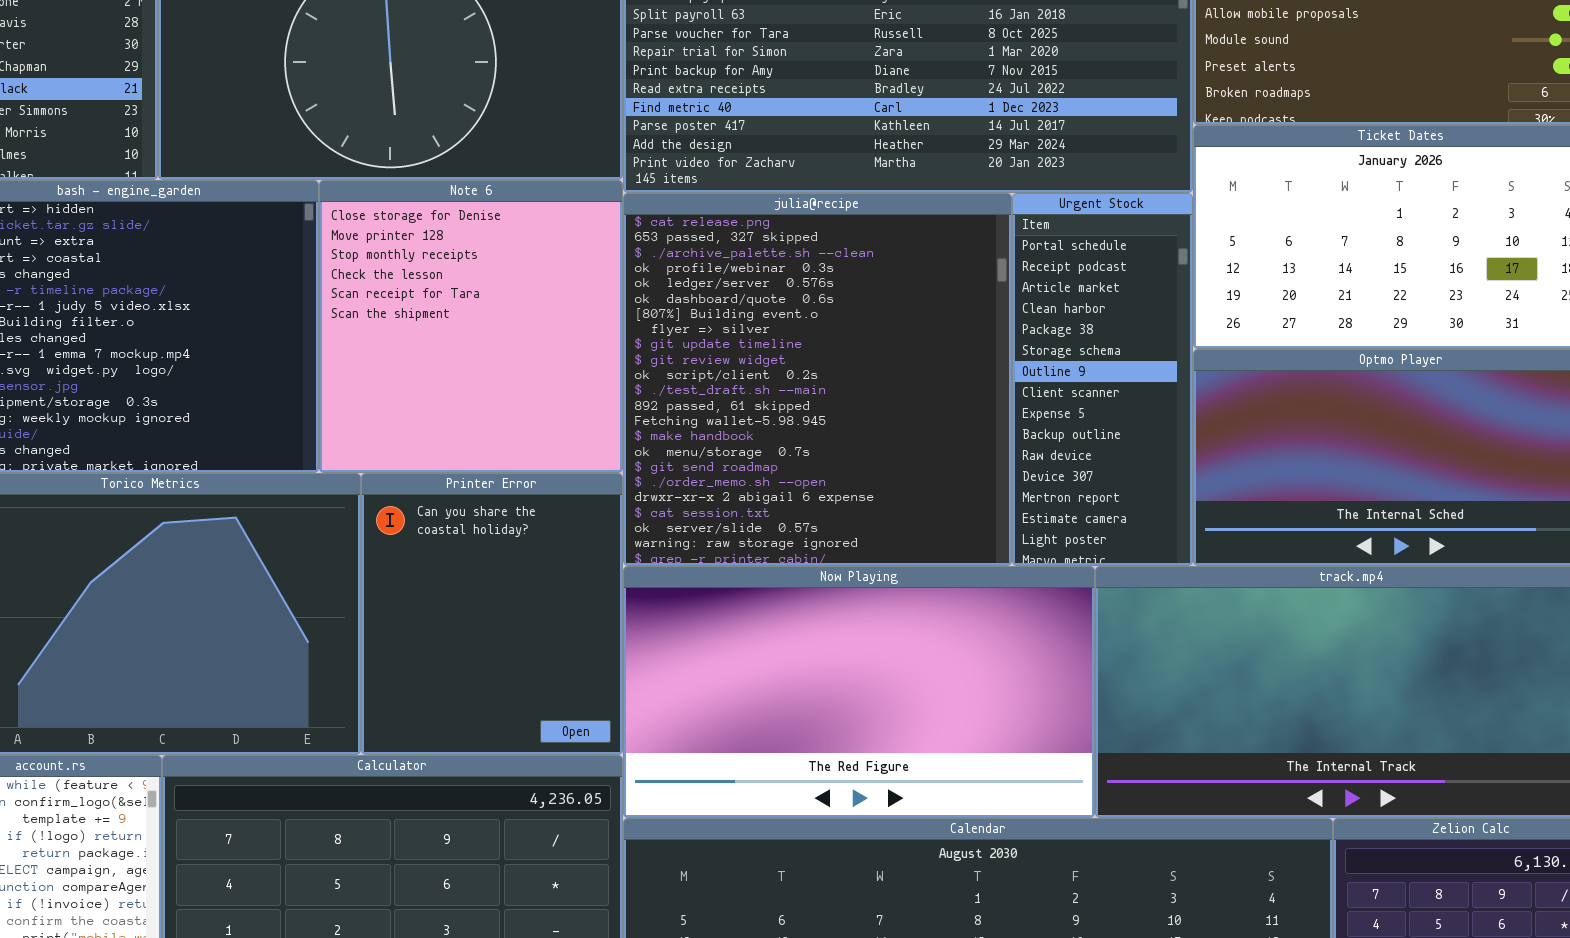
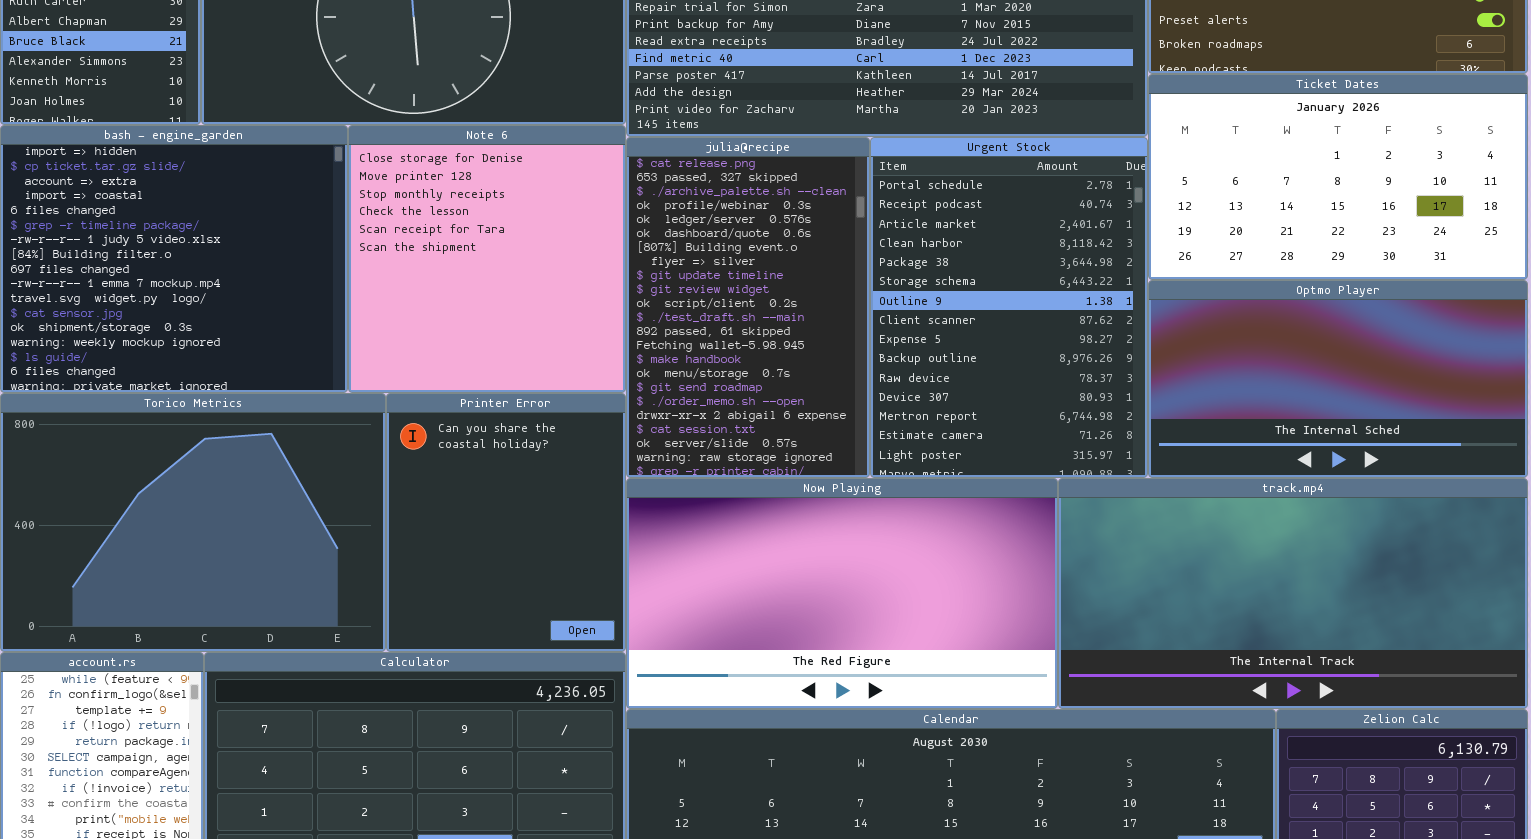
julia@recipe: [623,193,1012,566] -> [626,137,870,478], resized
Urgent Stock: [1012,193,1193,566] -> [870,137,1148,478], resized

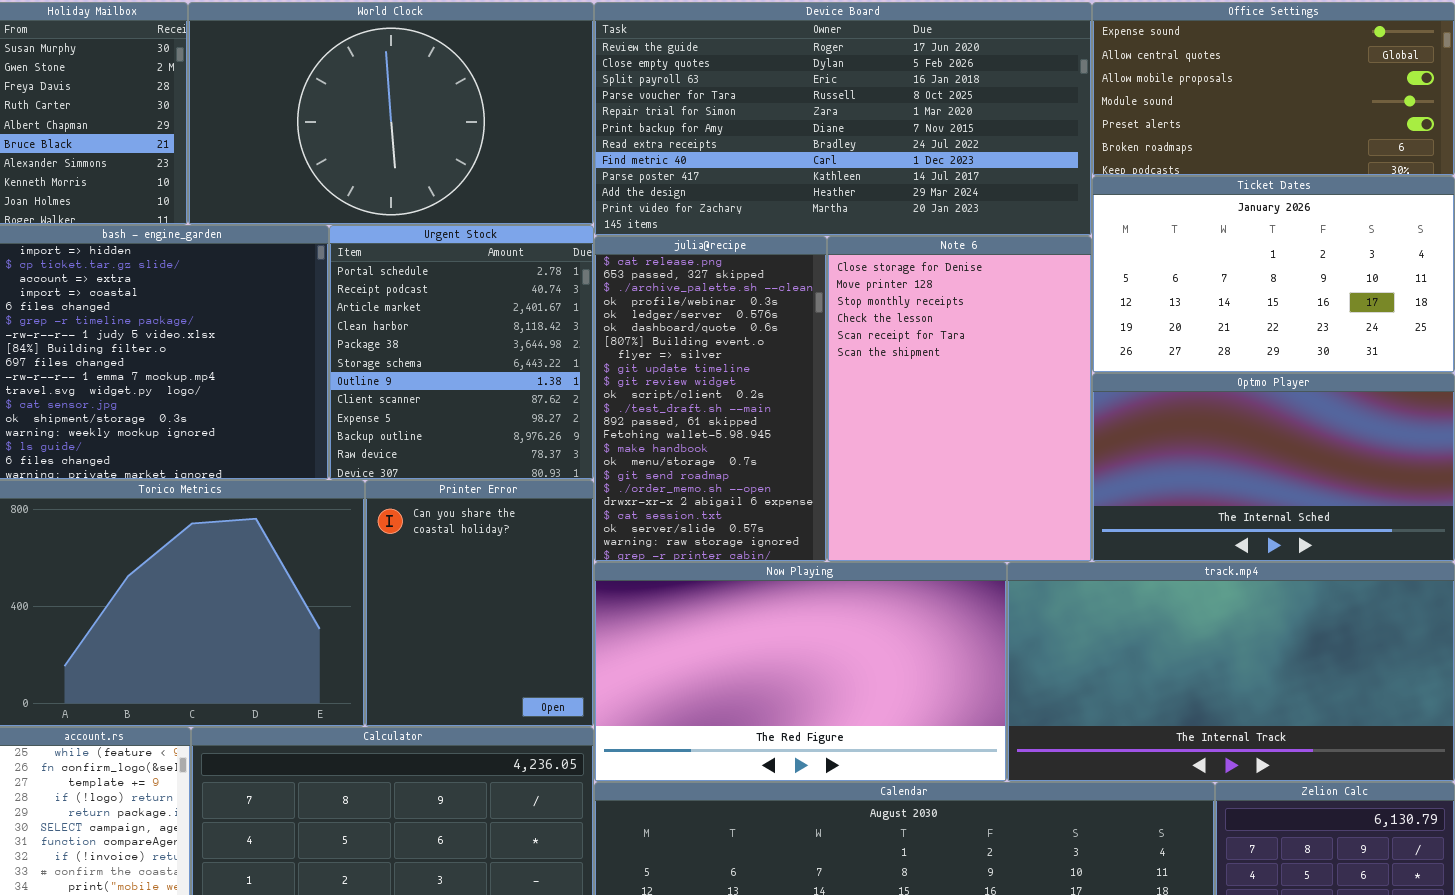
Note 6: [348,125,626,393] -> [827,236,1092,562], moved, resized
Urgent Stock: [870,137,1148,478] -> [329,225,594,480], moved, resized

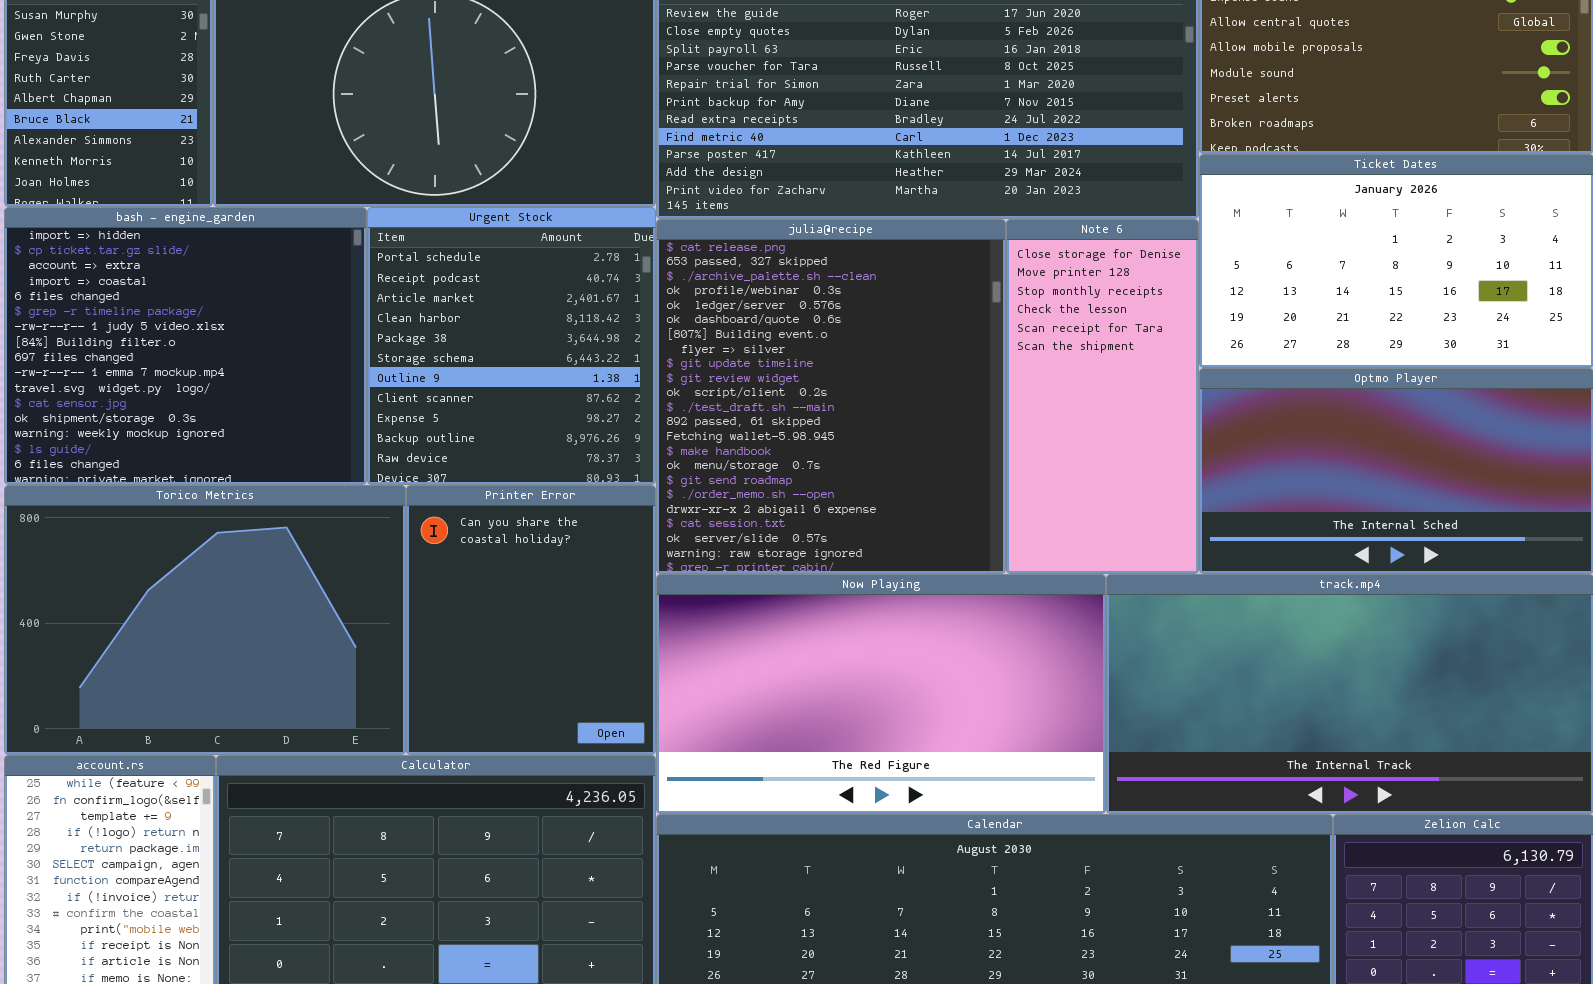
julia@recipe: [594,236,827,562] -> [656,219,1006,574], resized
Note 6: [827,236,1092,562] -> [1006,219,1199,574], resized

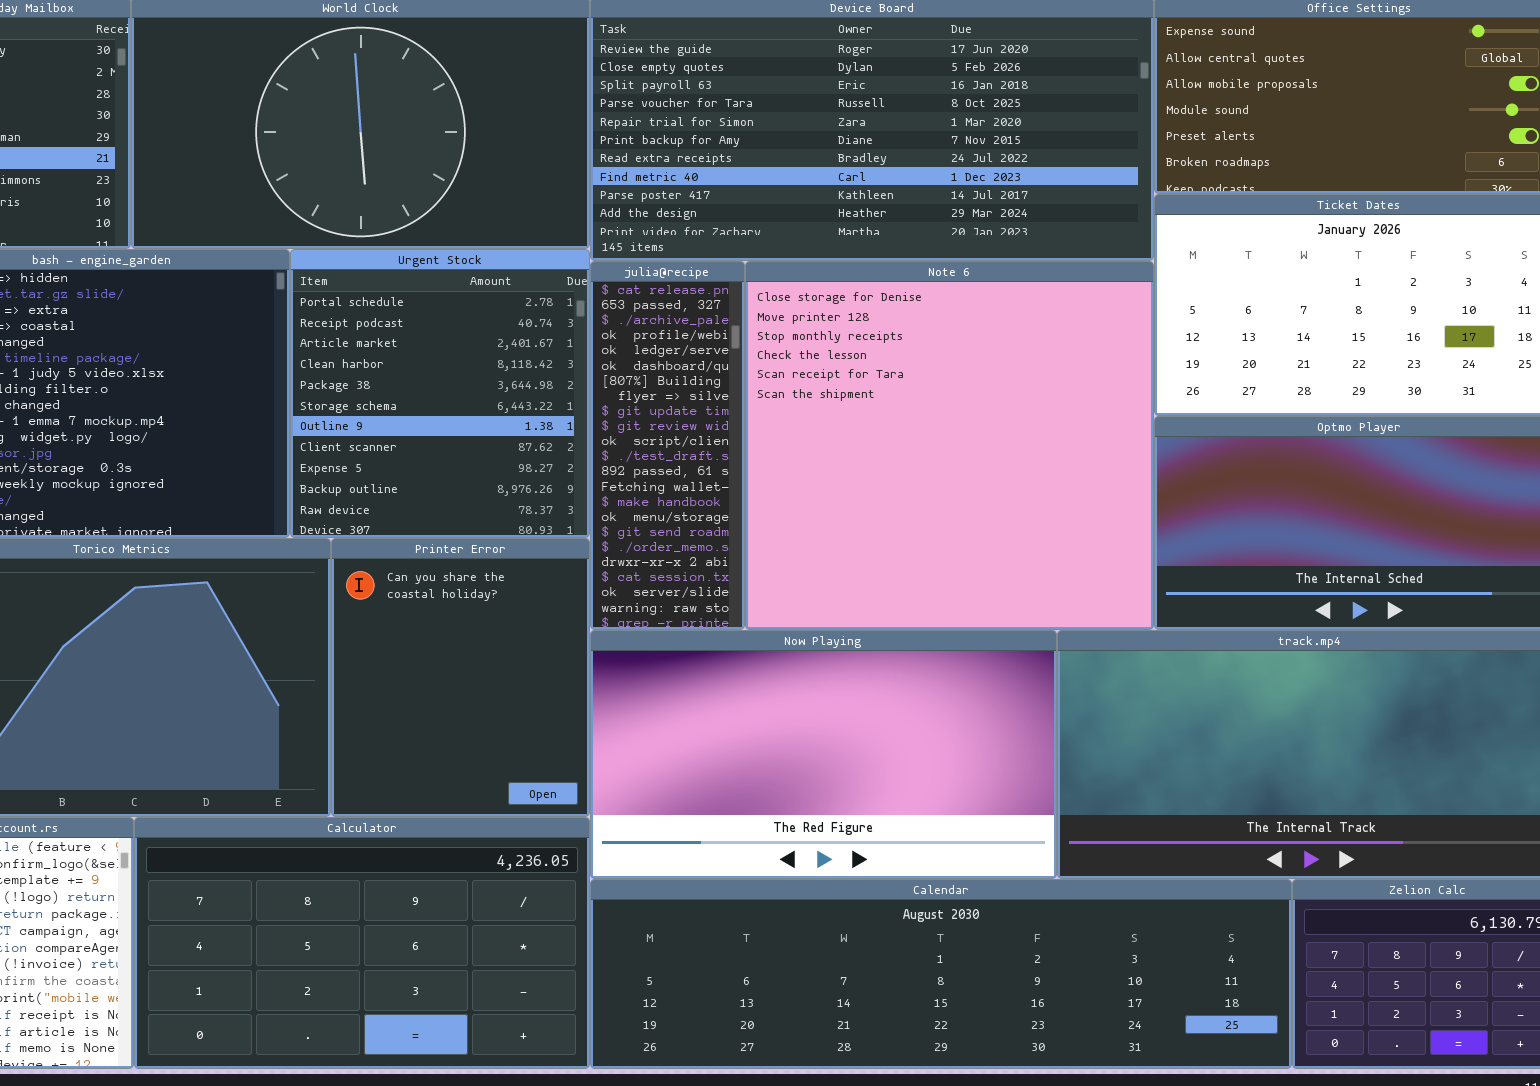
julia@recipe: [656,219,1006,574] -> [590,261,745,630], resized
Note 6: [1006,219,1199,574] -> [745,261,1154,630], resized

